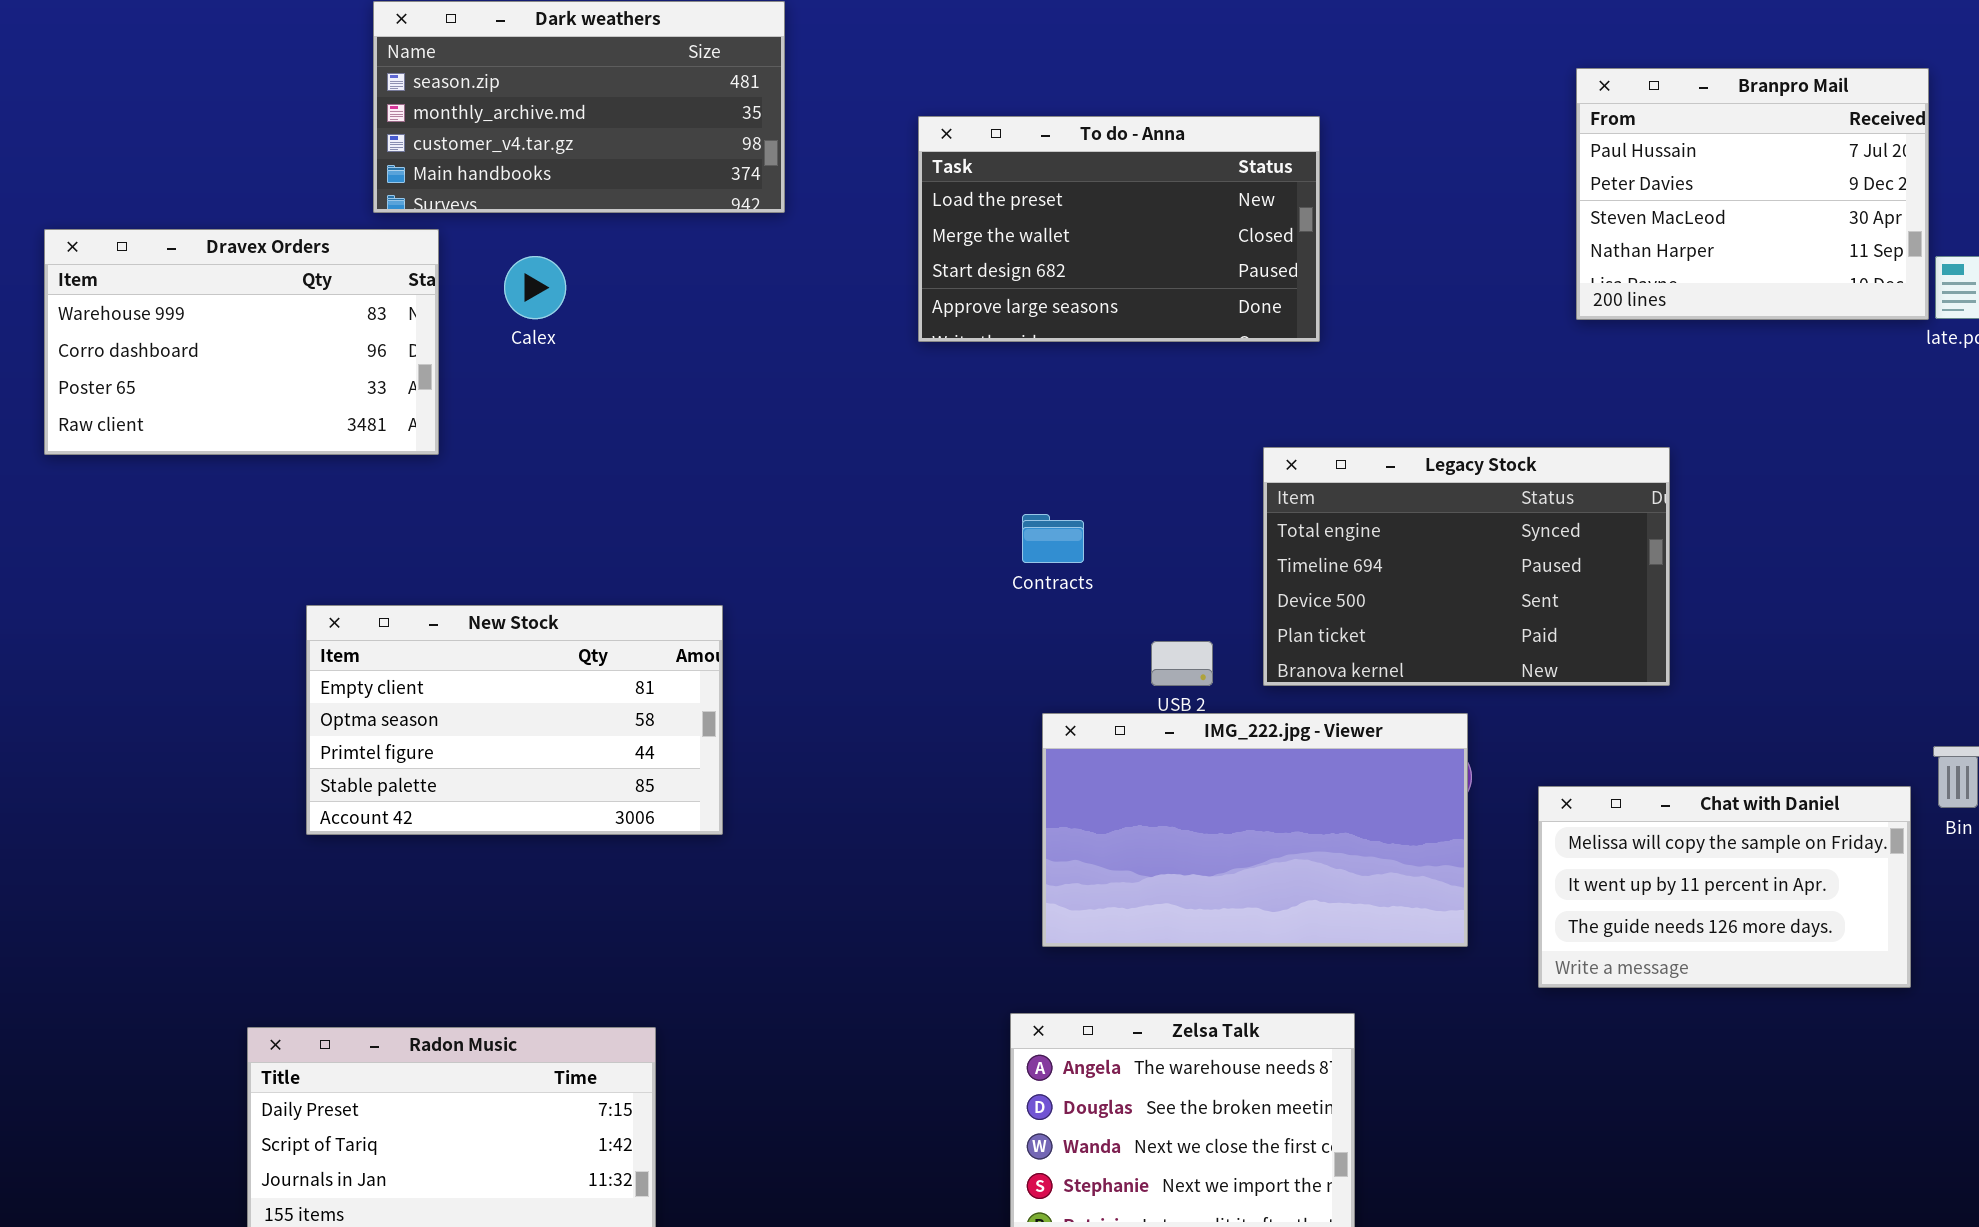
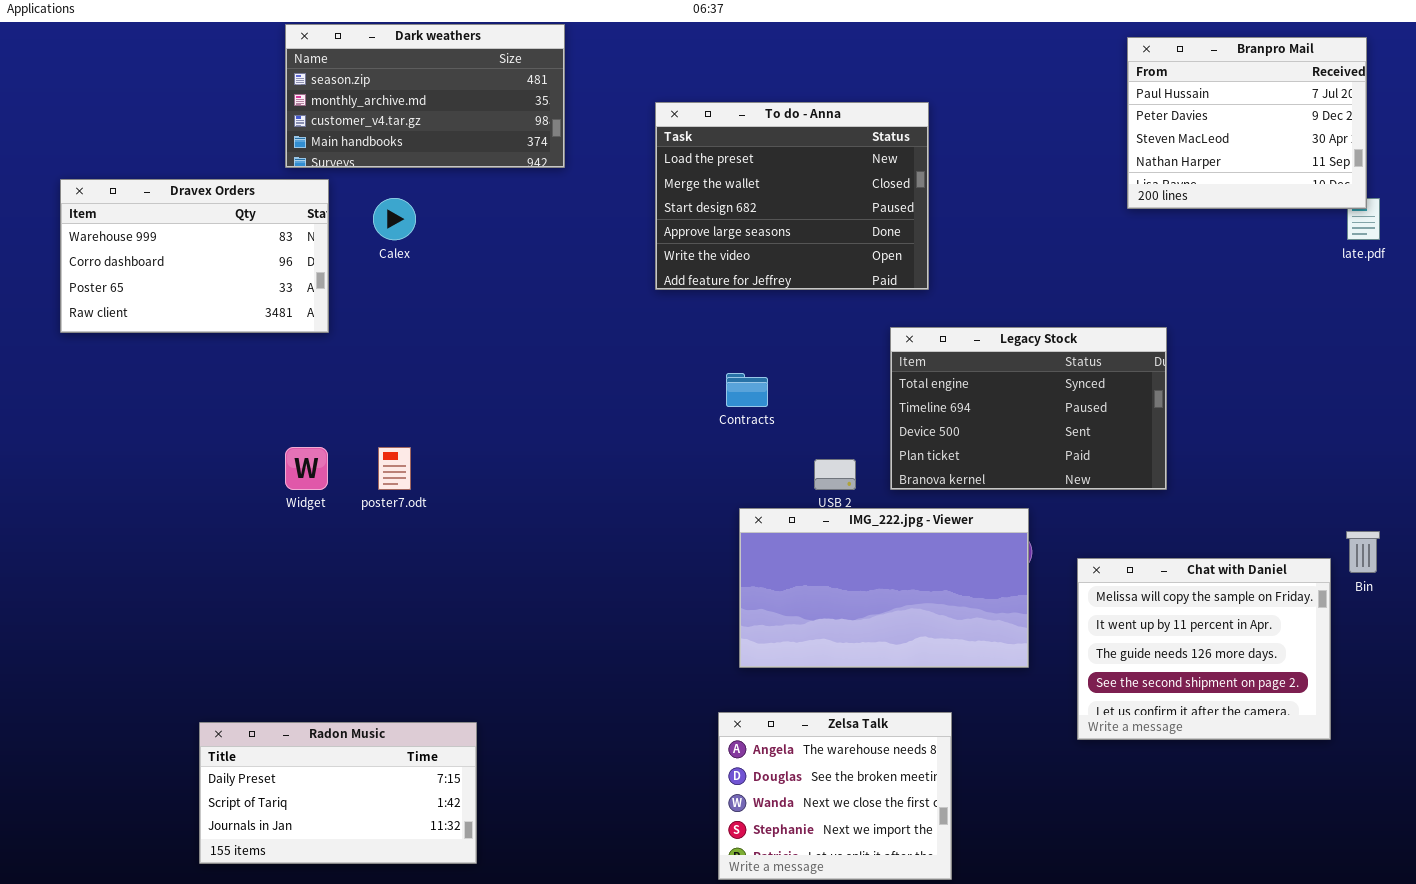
Branpro Mail: [1576,68,1929,320] -> [1127,37,1367,209], moved
To do - Anna: [918,116,1320,342] -> [655,102,929,290], resized
New Stock: [306,605,723,835] -> none, closed
Chat with Daniel: [1538,786,1911,988] -> [1077,558,1331,740], resized

